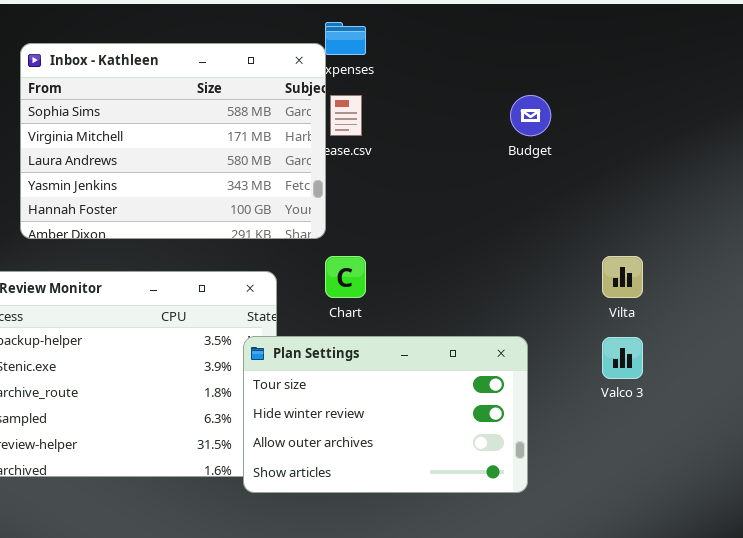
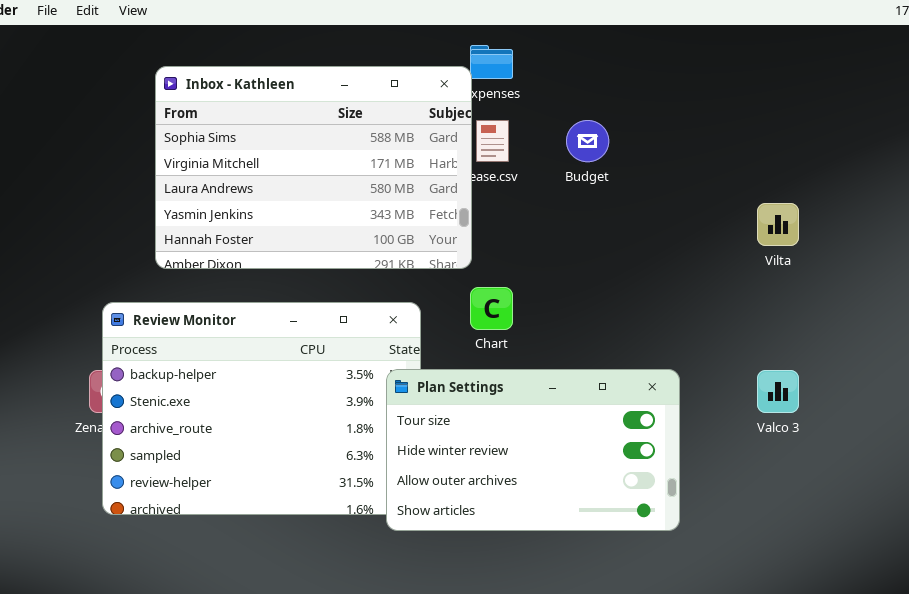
Budget: [510,95,551,136] -> [566,120,609,162], moved
Vilta: [602,256,643,298] -> [757,203,799,246], moved

